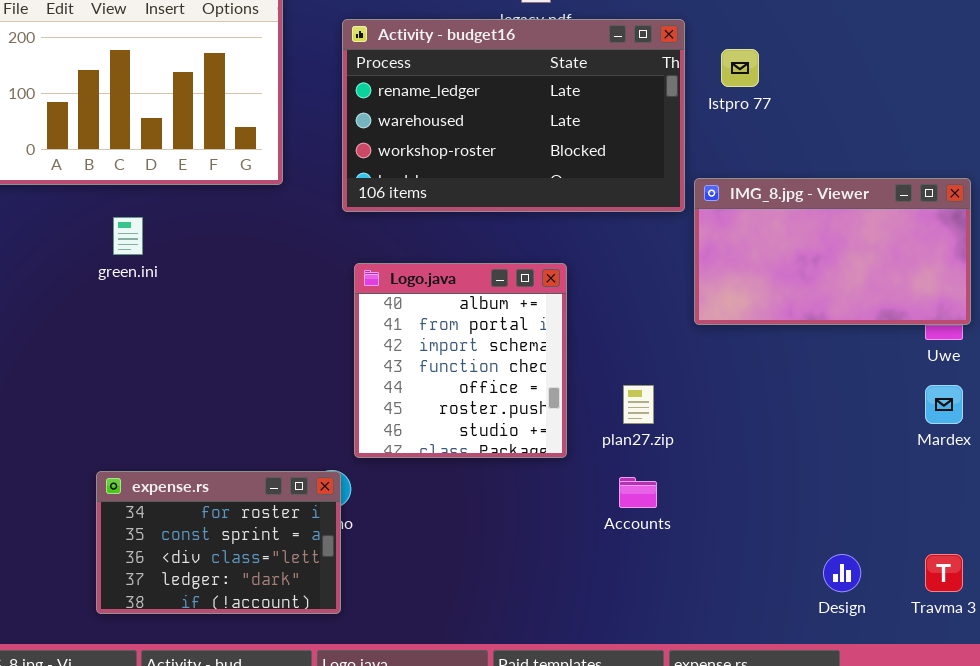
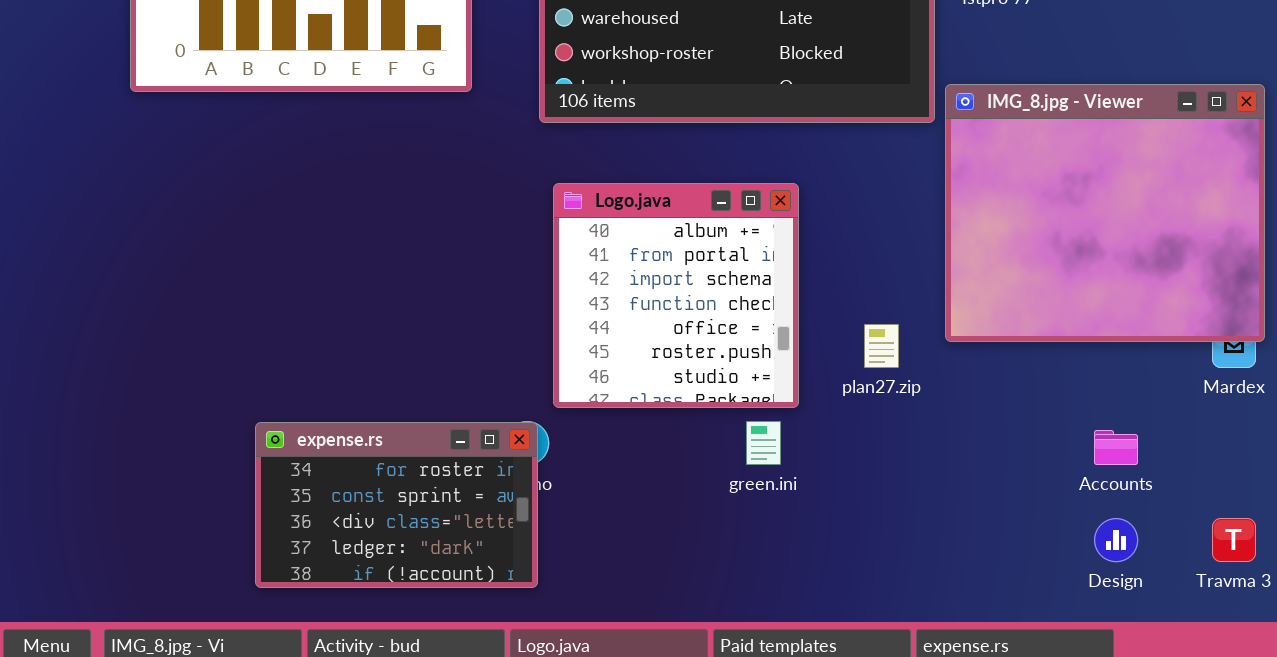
IMG_8.jpg - Viewer: [694,178,971,325] -> [945,84,1265,342], resized
green.ini: [113,217,143,255] -> [746,421,781,465], moved
Accounts: [619,477,657,508] -> [1094,430,1138,465], moved

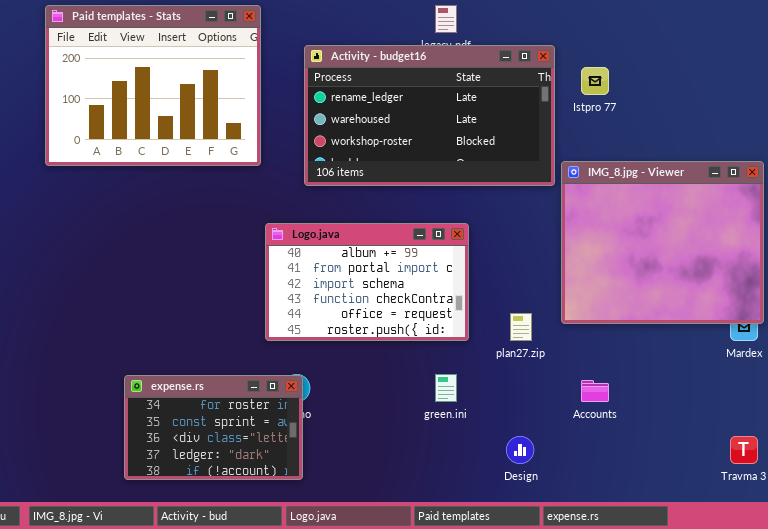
Logo.java: [553,183,799,408] -> [265,223,469,341], resized
Accounts: [1094,430,1138,465] -> [581,380,609,402], moved
Design: [1094,518,1138,562] -> [506,436,534,464], moved

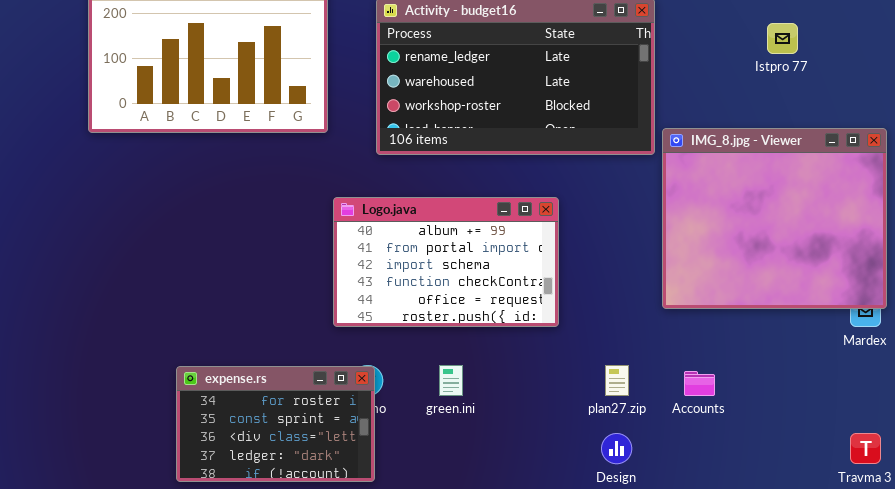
Istpro 77: [581,67,609,95] -> [767,23,798,54], moved
plan27.zip: [510,313,532,341] -> [605,365,629,396], moved
green.ini: [435,374,457,402] -> [439,365,463,396], moved

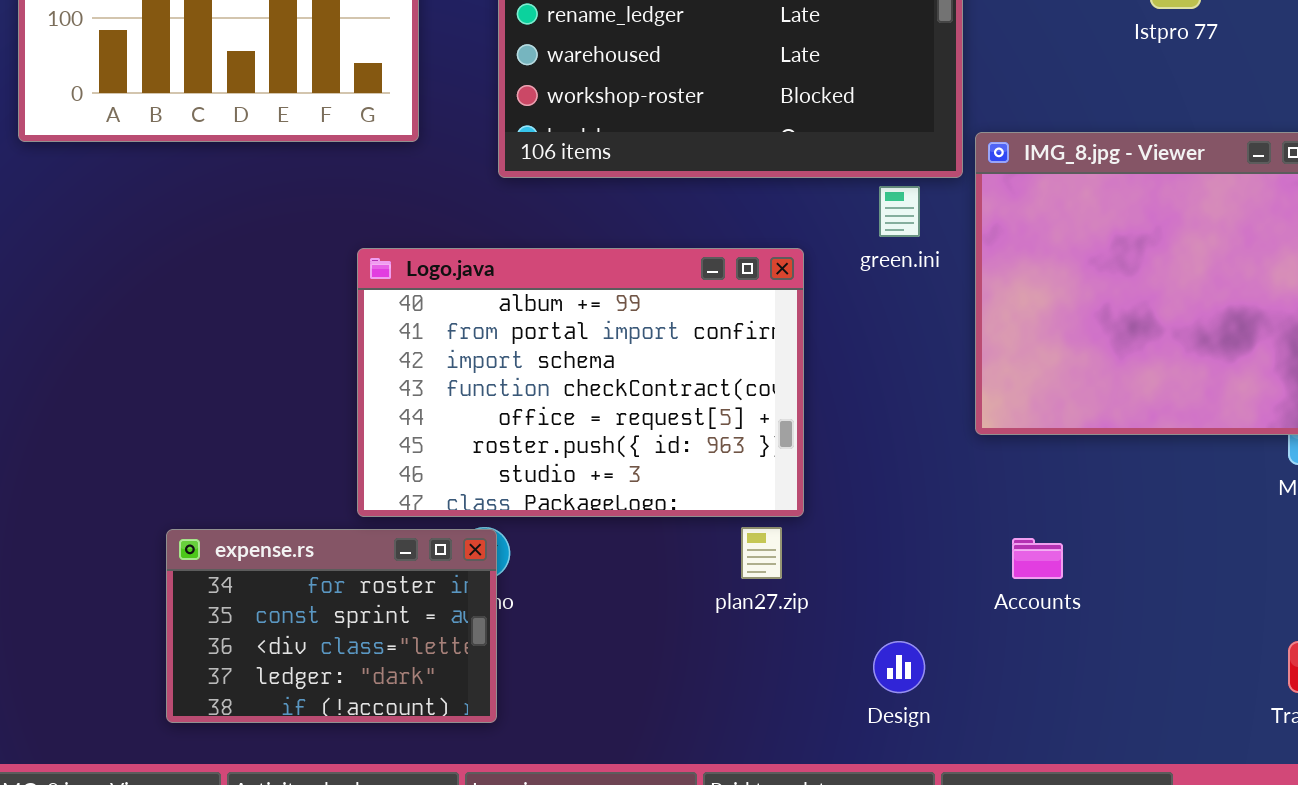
Logo.java: [333,197,559,327] -> [357,248,804,517], resized
green.ini: [439,365,463,396] -> [879,186,920,237], moved
plan27.zip: [605,365,629,396] -> [741,527,782,579], moved

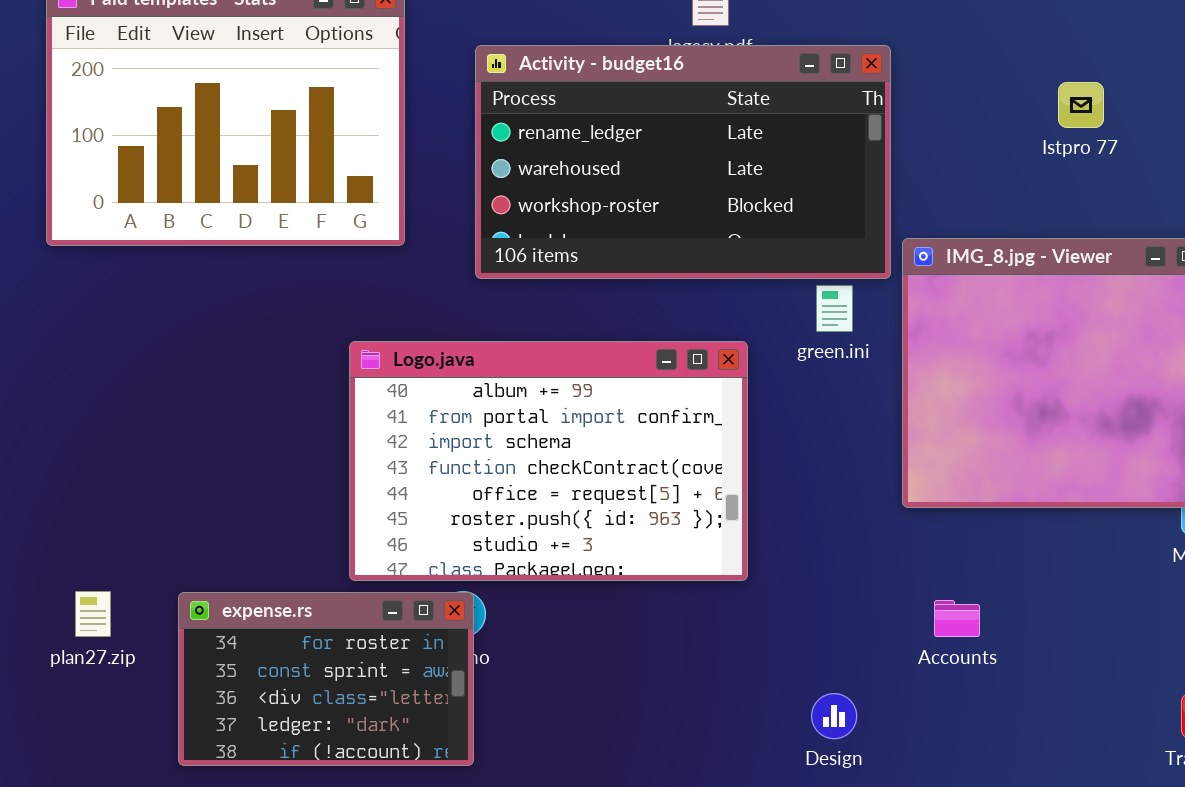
plan27.zip: [741,527,782,579] -> [75,591,111,637], moved

